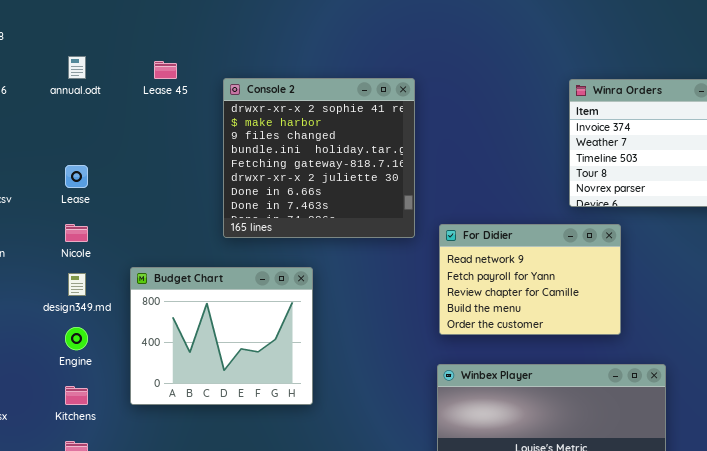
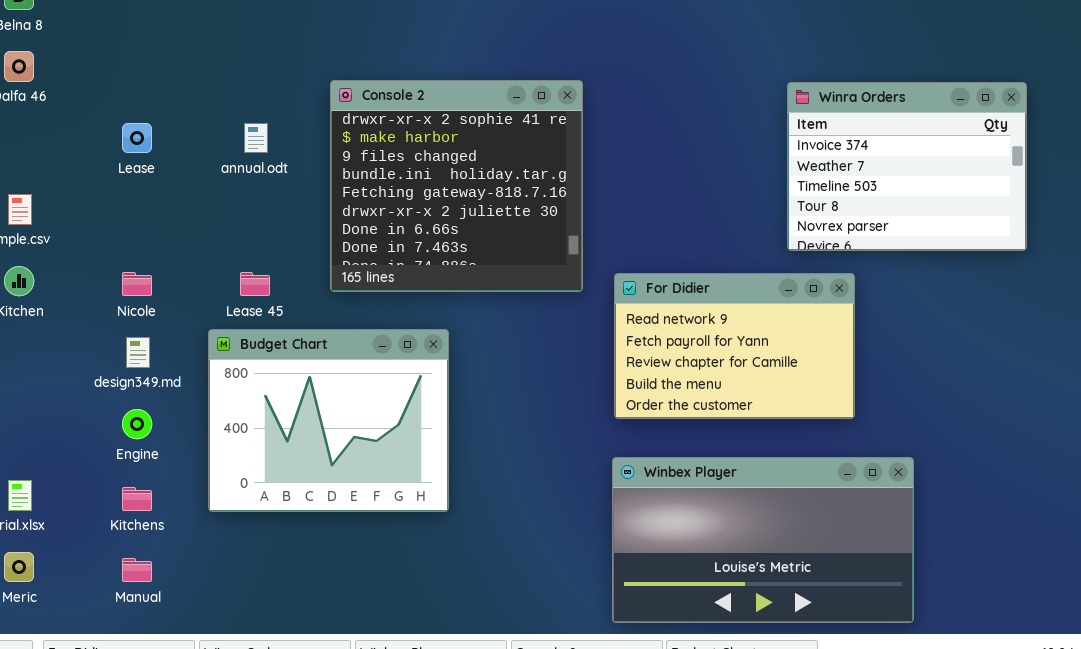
annual.odt: [68,56,86,79] -> [244,123,268,153], moved
Lease 45: [154,61,177,79] -> [240,272,270,296], moved
Lease: [65,165,88,188] -> [122,123,152,153], moved

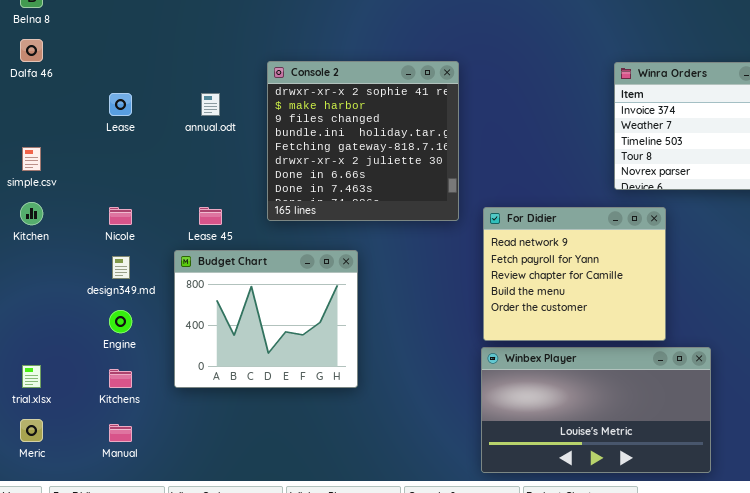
For Didier: [614,273,855,419] -> [483,207,666,341], resized

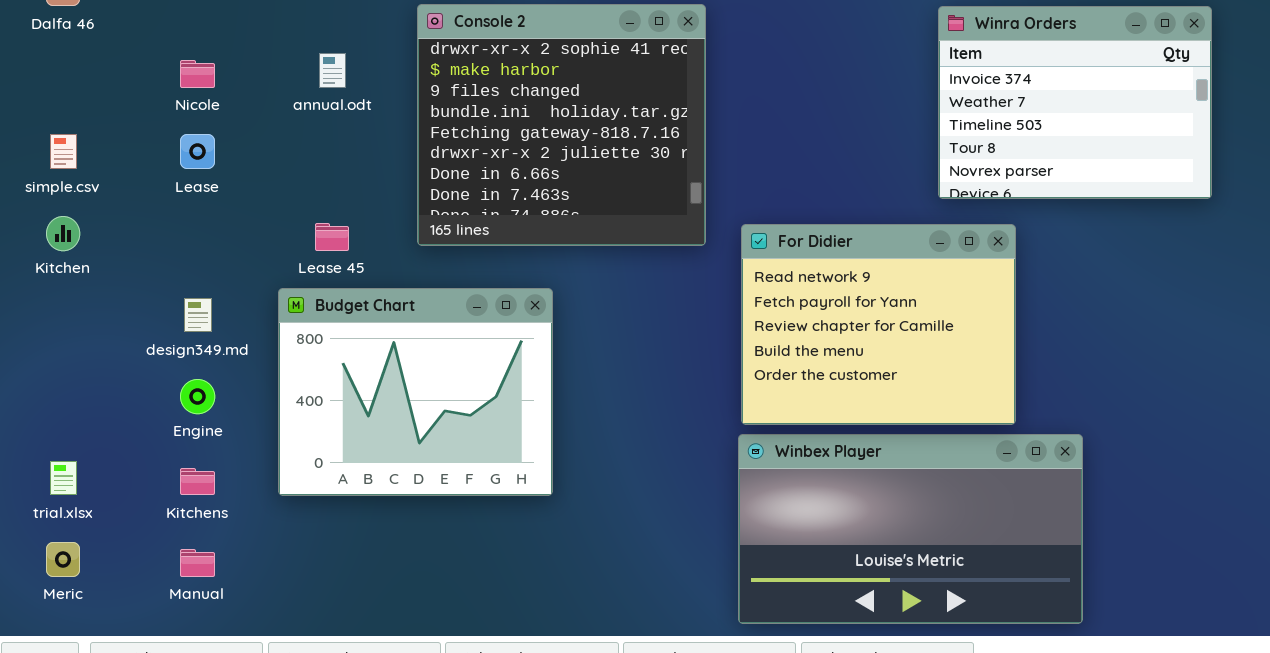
Lease: [109,93,132,116] -> [180,134,215,169], moved
Nicole: [109,207,132,225] -> [180,60,215,88], moved

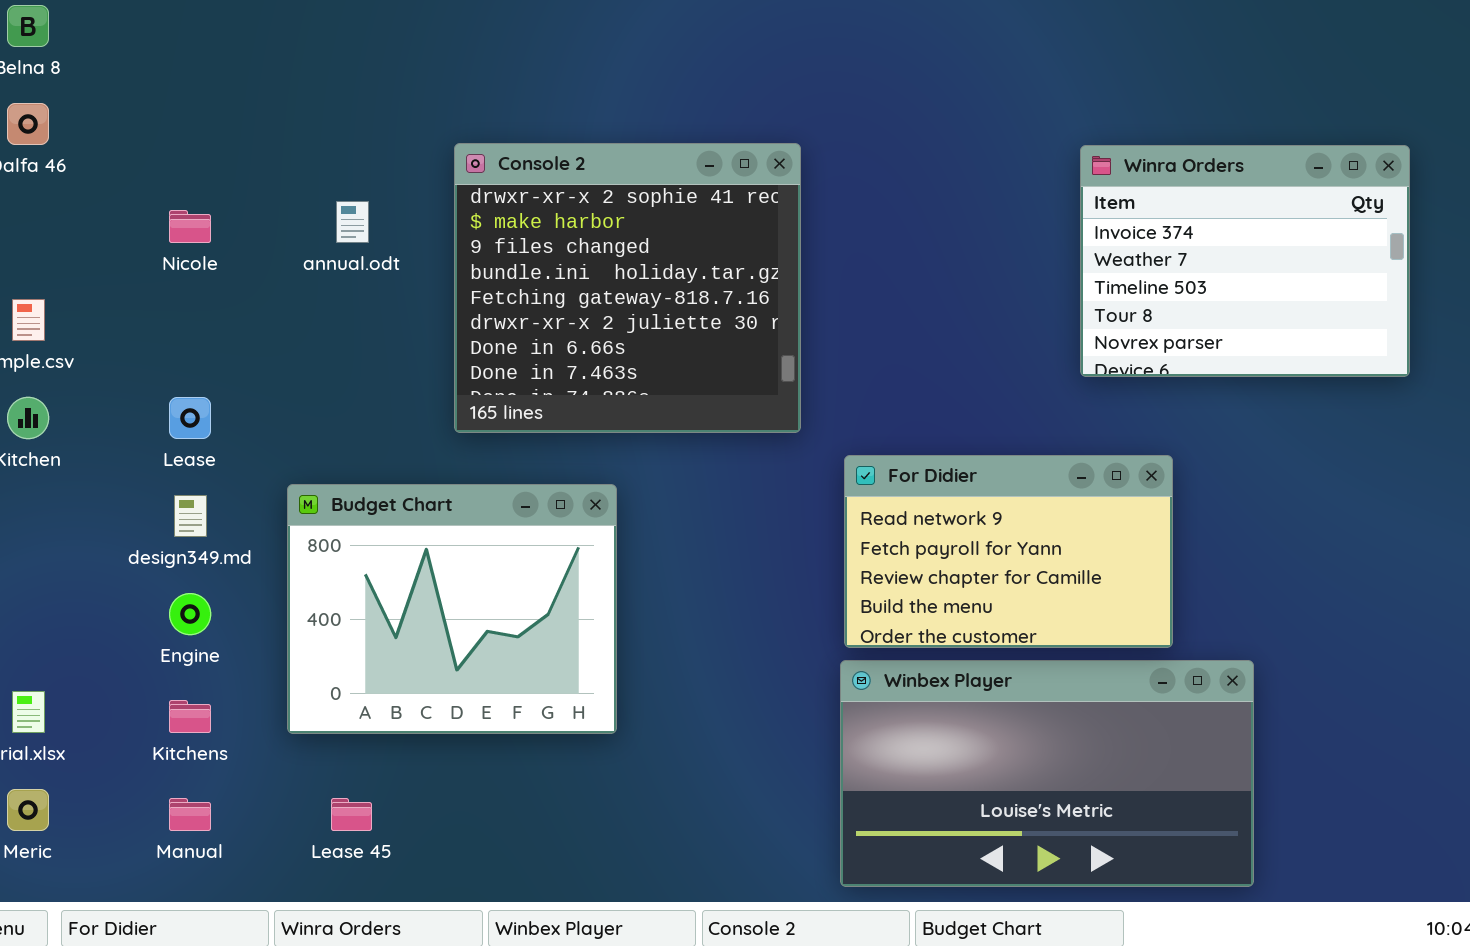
Lease: [180,134,215,169] -> [169,397,211,439], moved
Lease 45: [315,223,349,251] -> [331,798,372,831], moved
For Didier: [741,224,1016,425] -> [844,455,1173,648], resized

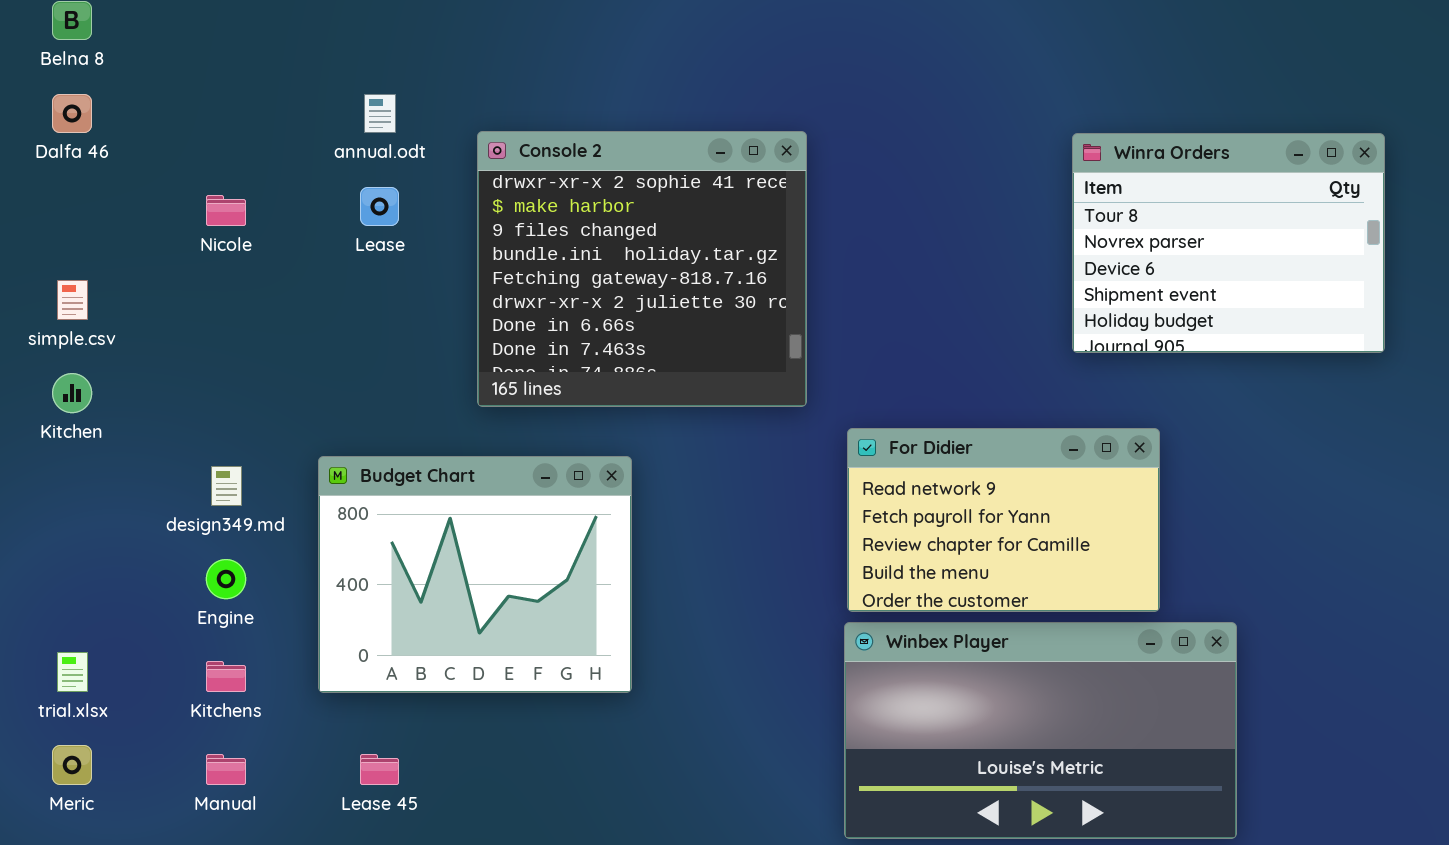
Winra Orders: [1080,145,1410,377] -> [1072,133,1385,353], scrolled down 3 rows
annual.odt: [336,201,369,243] -> [364,94,396,133], moved
Lease: [169,397,211,439] -> [360,187,399,226], moved

